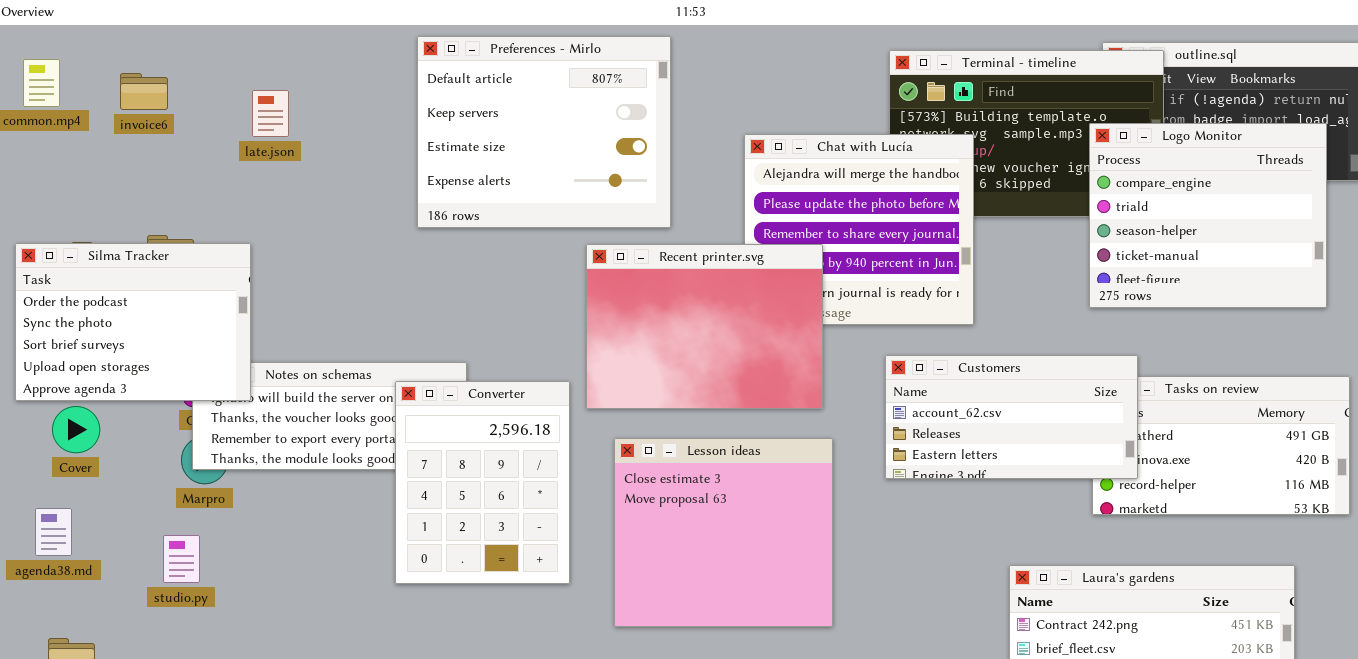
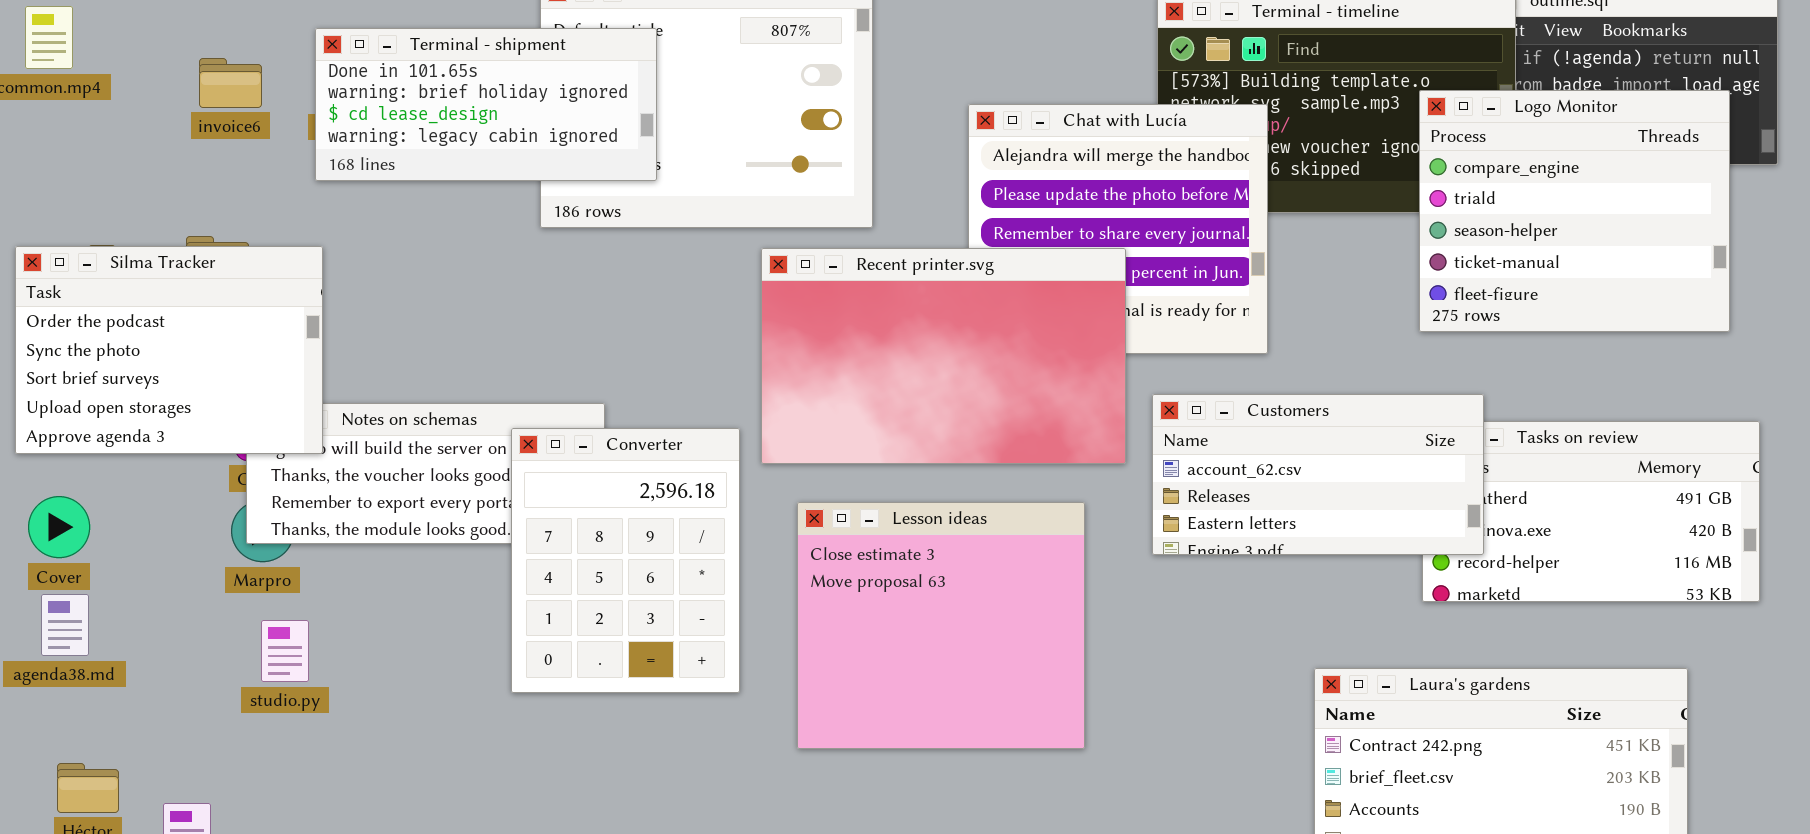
invoice6: [120,73,168,110] -> [199,58,262,108], moved
Terminal - shipment: none -> [315,28,657,181], opened
Recent printer.svg: [586,244,823,409] -> [761,248,1126,464], resized
Cover: [52,406,100,453] -> [28,496,90,558], moved
studio.py: [163,535,200,583] -> [261,620,309,682], moved

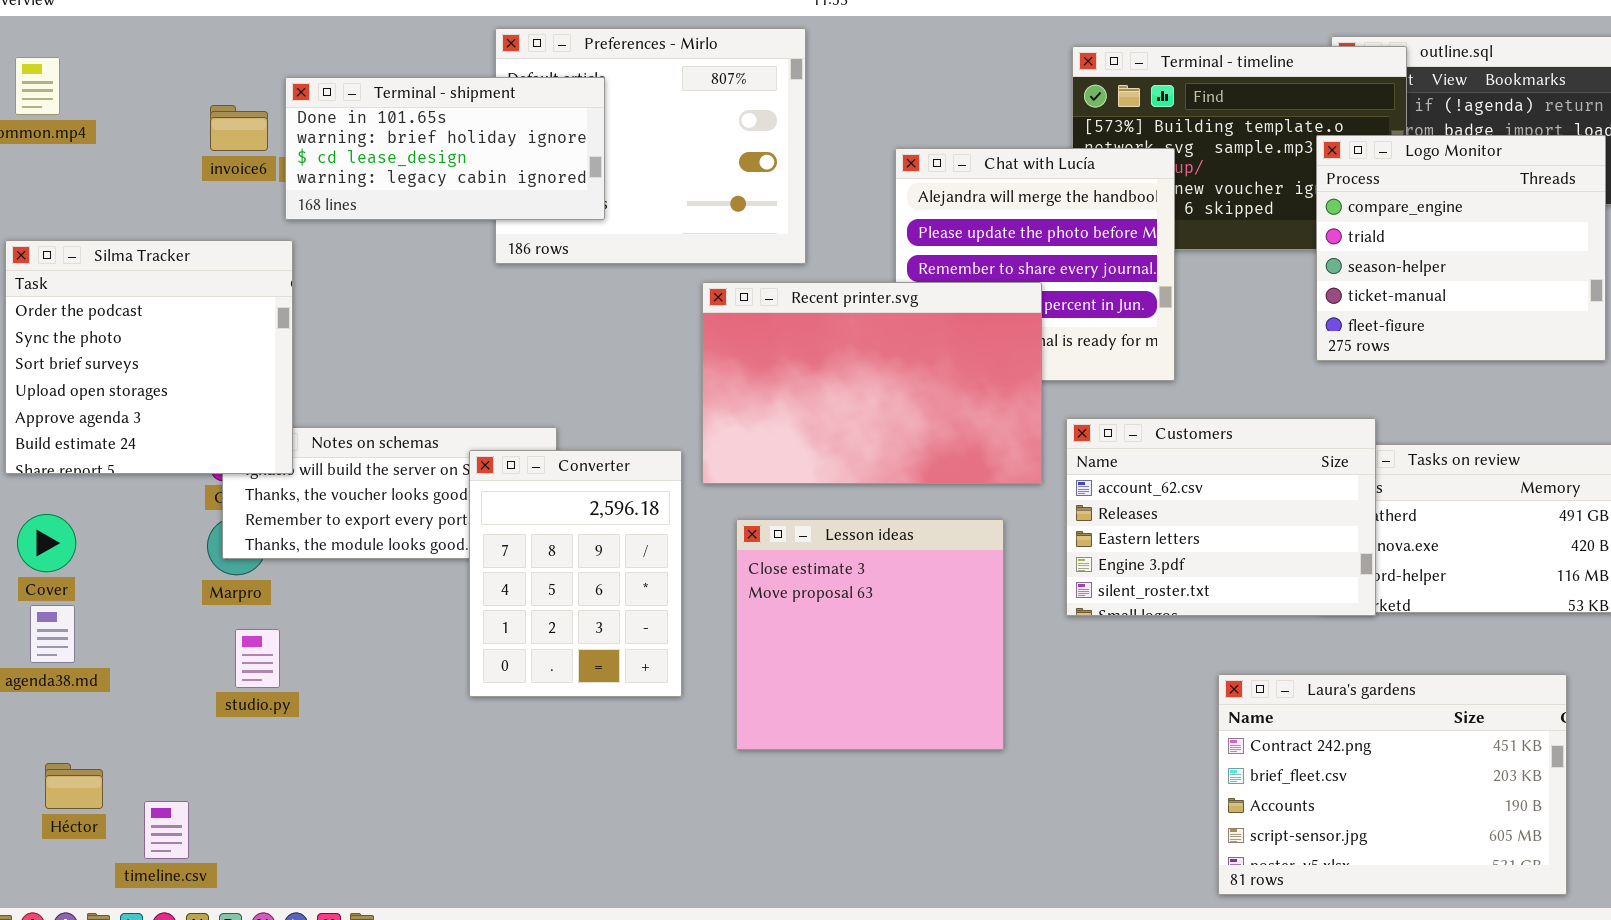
invoice6: [199,58,262,108] -> [210,105,268,151], moved
Silma Tracker: [15,246,323,454] -> [5,240,293,474], resized
Customers: [1152,394,1484,555] -> [1066,418,1376,616], resized

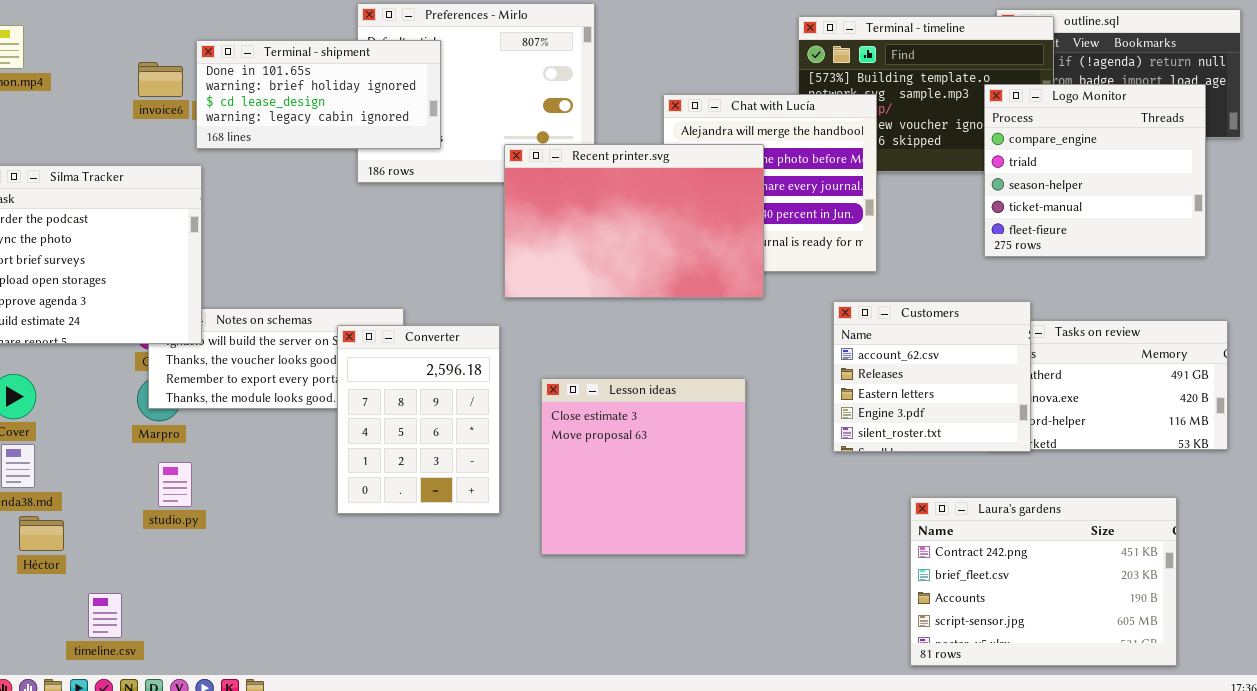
Recent printer.svg: [702,282,1042,484] -> [504,144,764,298], moved
Customers: [1066,418,1376,616] -> [833,301,1031,452], resized
Héctor: [45,763,103,809] -> [19,516,64,551], moved

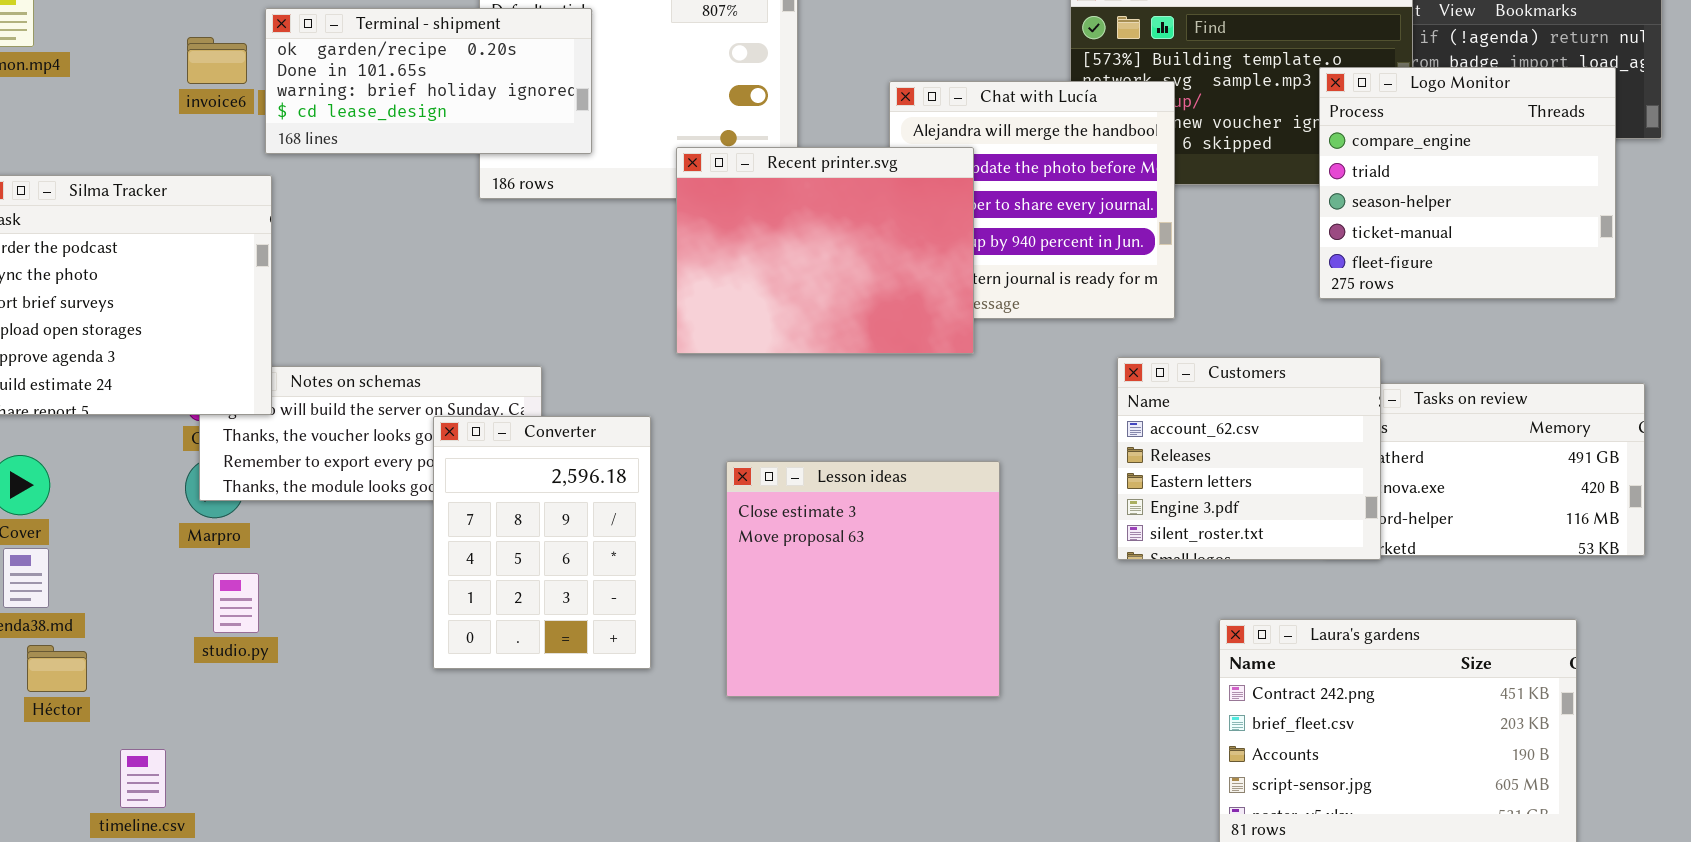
Terminal - shipment: [196,40,441,149] -> [265,8,592,154], scrolled up 1 row
Recent printer.svg: [504,144,764,298] -> [676,147,974,354], resized
Converter: [337,325,500,514] -> [433,416,651,669], moved

